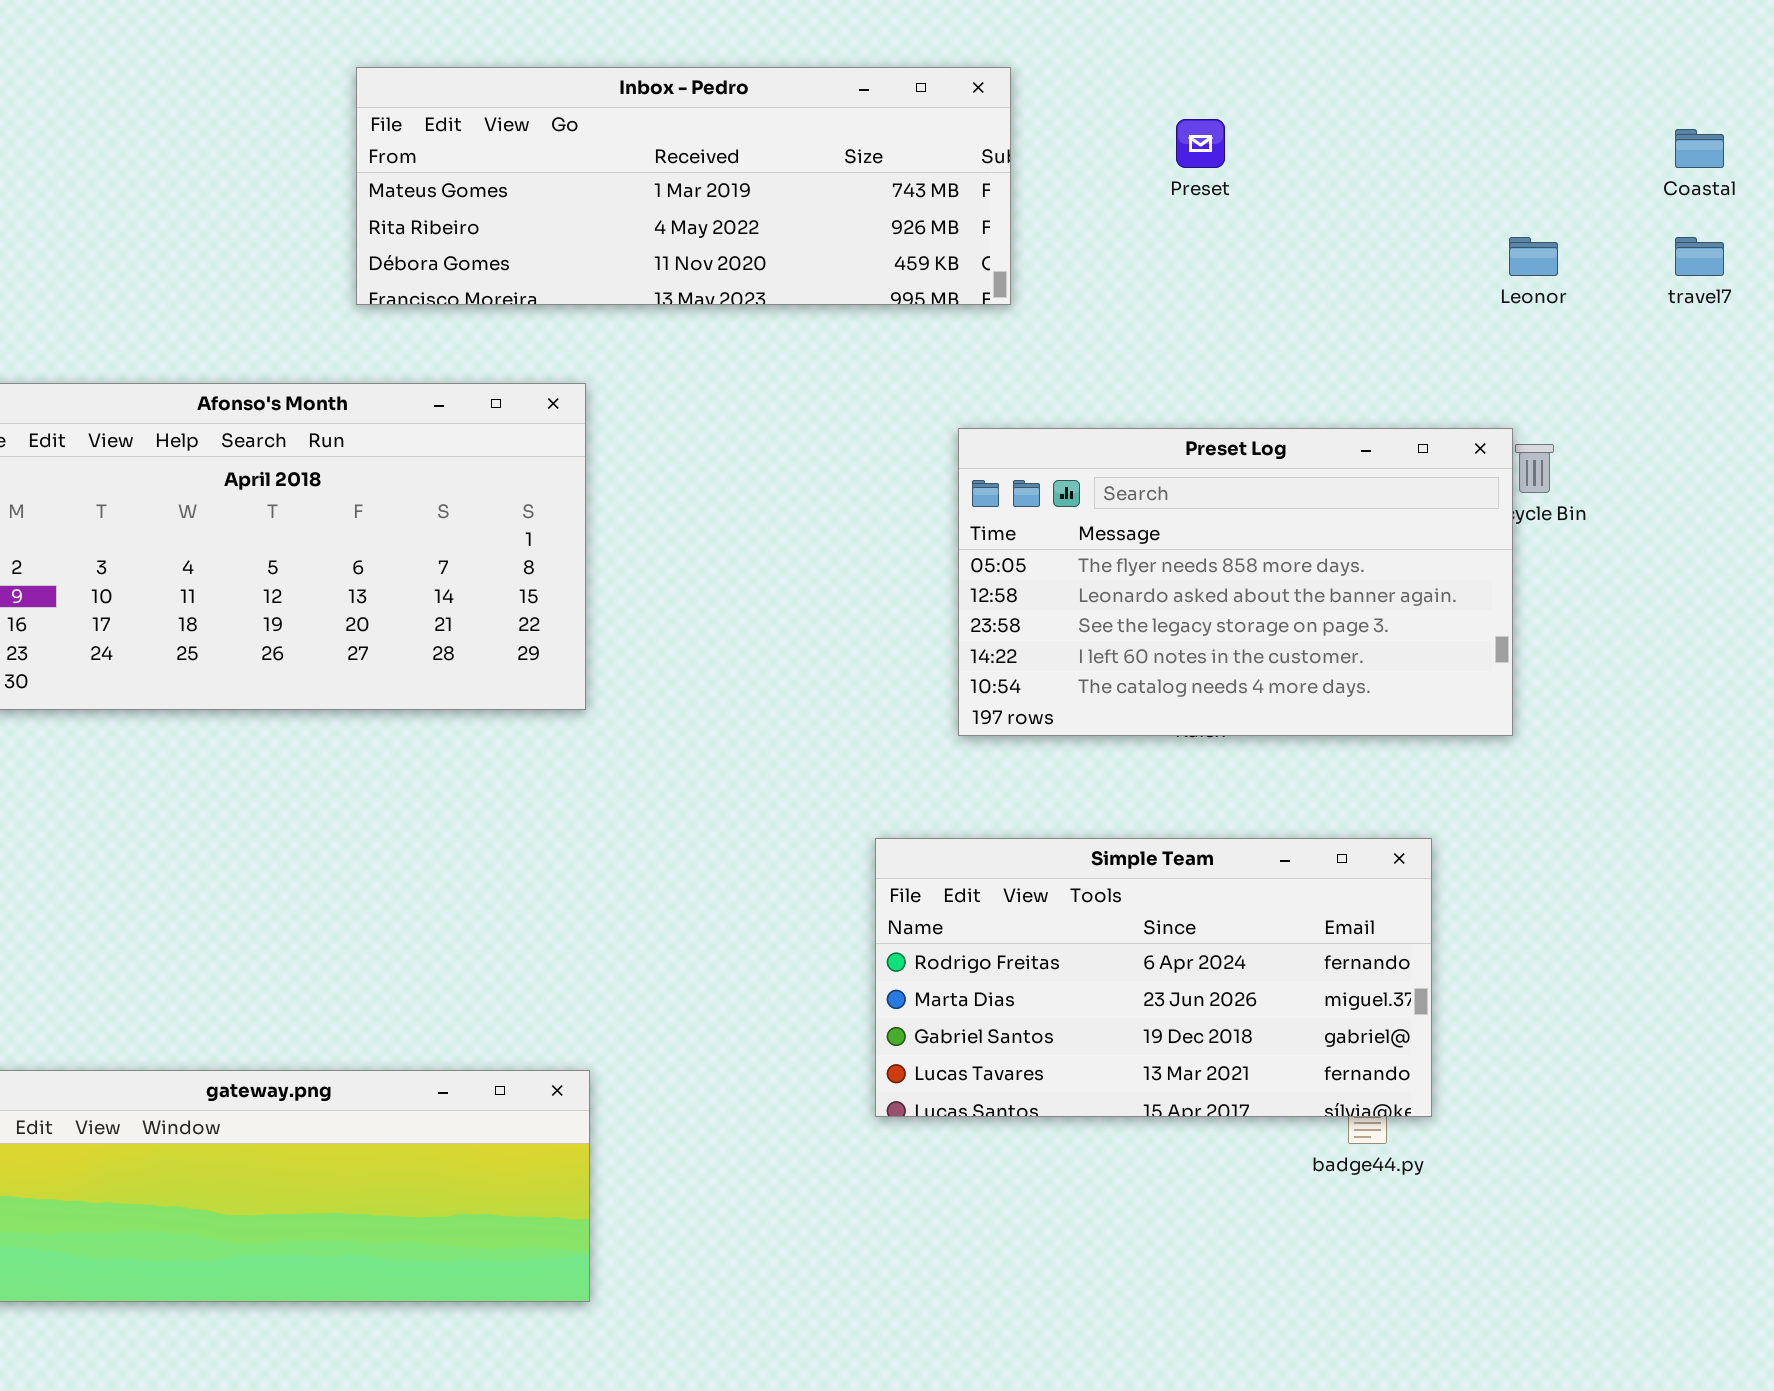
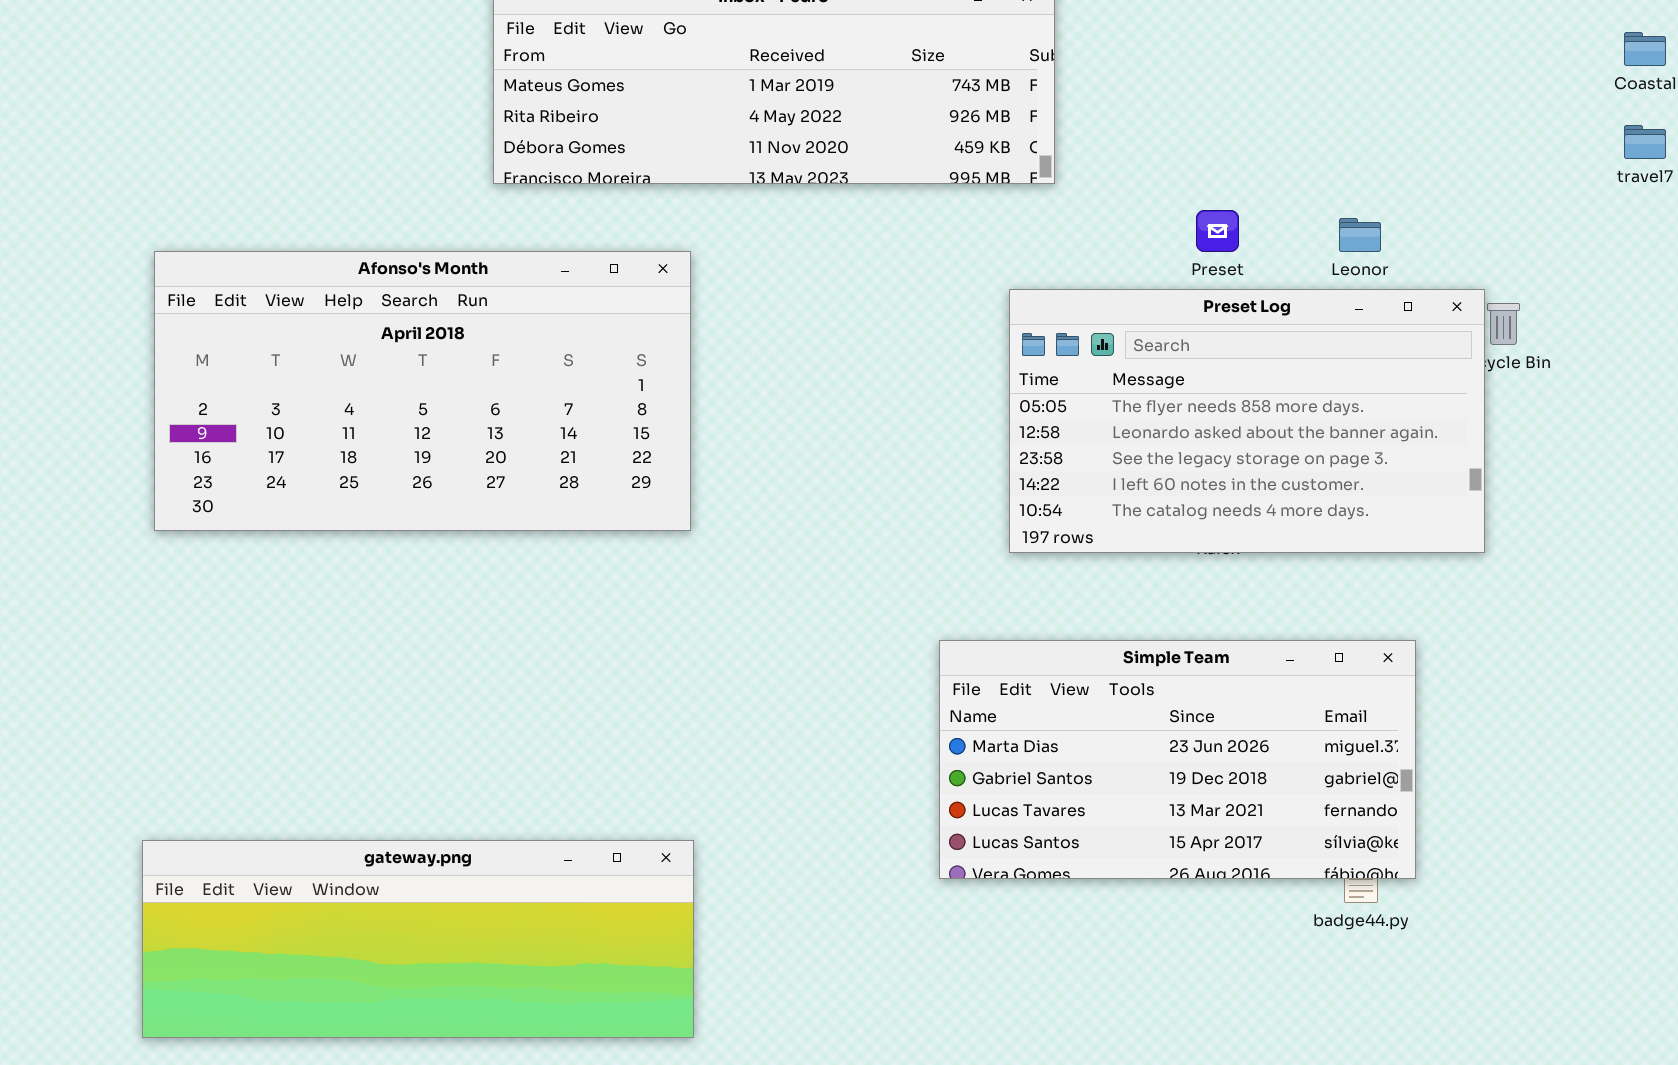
Preset: [1176,119,1225,168] -> [1196,210,1239,252], moved
Leonor: [1509,237,1558,276] -> [1339,218,1381,252], moved
Simple Team: [875,838,1432,1117] -> [939,640,1416,879], scrolled down 1 row

